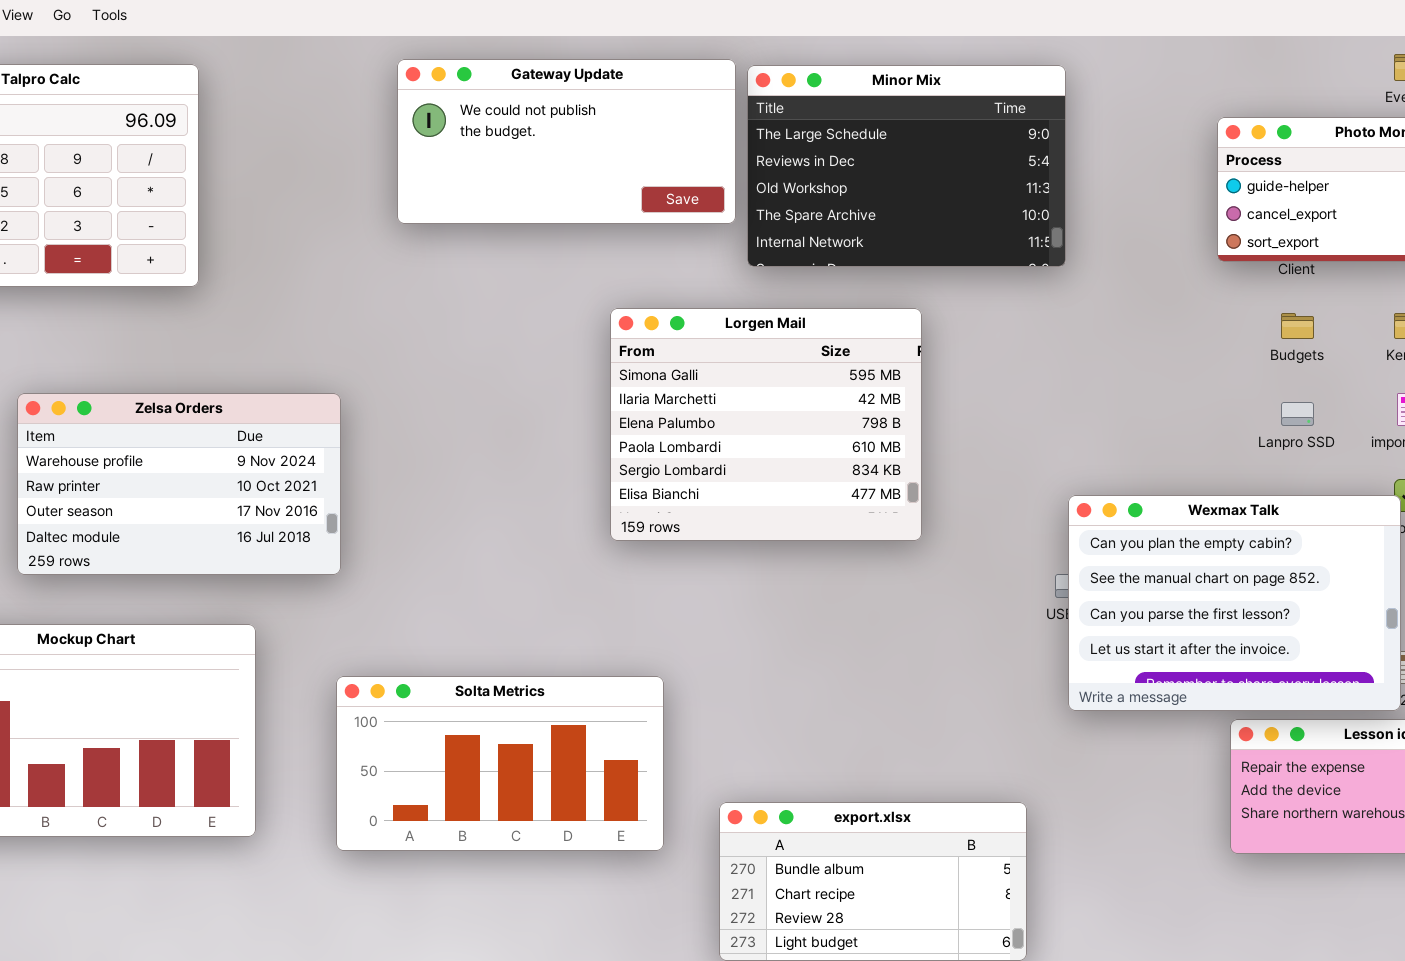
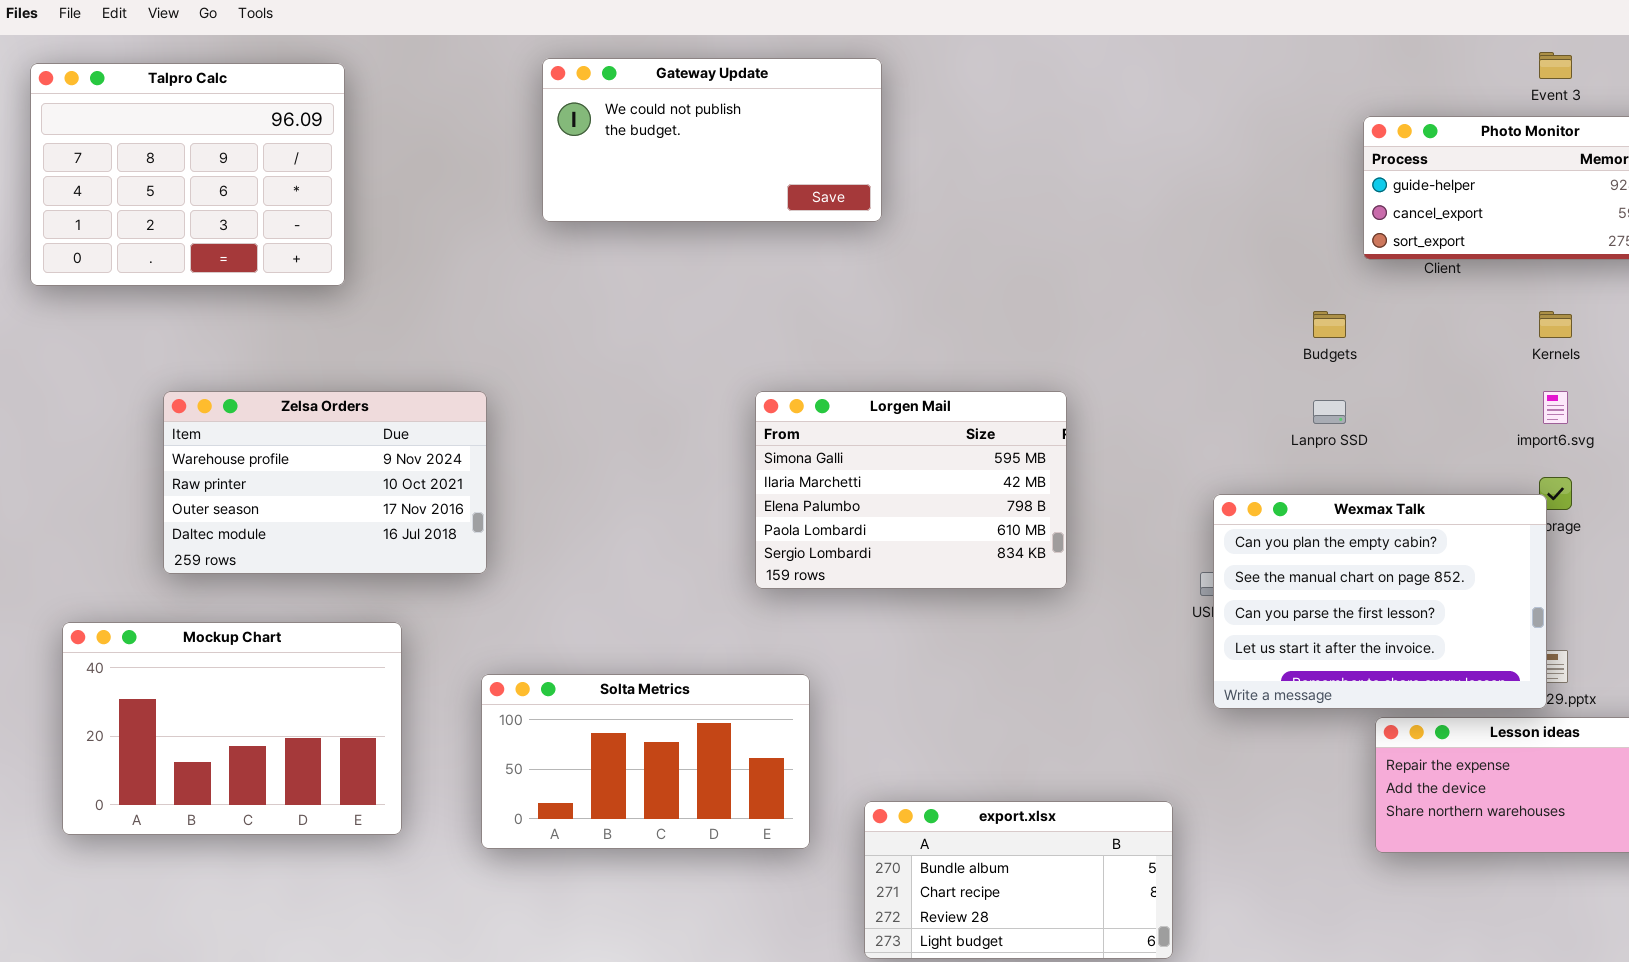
Minor Mix: [747,65,1066,267] -> none, closed
Lorgen Mail: [610,308,922,541] -> [755,391,1067,589], moved, resized
Budgets: [1281,313,1314,339] -> [1313,311,1346,338], moved
Lanpro SSD: [1281,402,1314,426] -> [1313,400,1346,424], moved

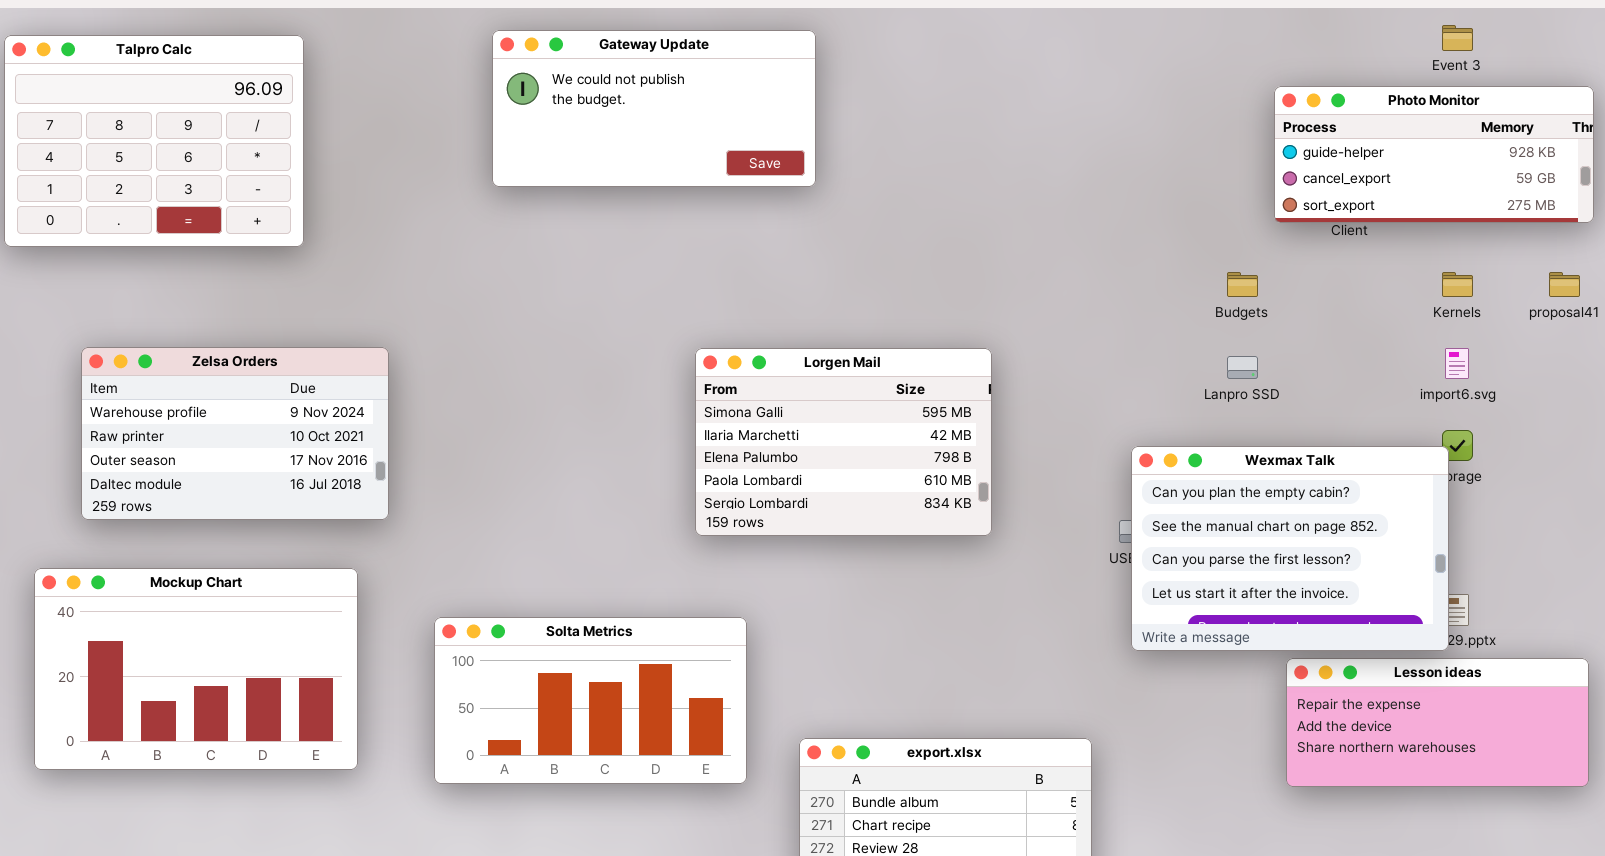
Zelsa Orders: [163,391,487,574] -> [81,347,389,520], moved

